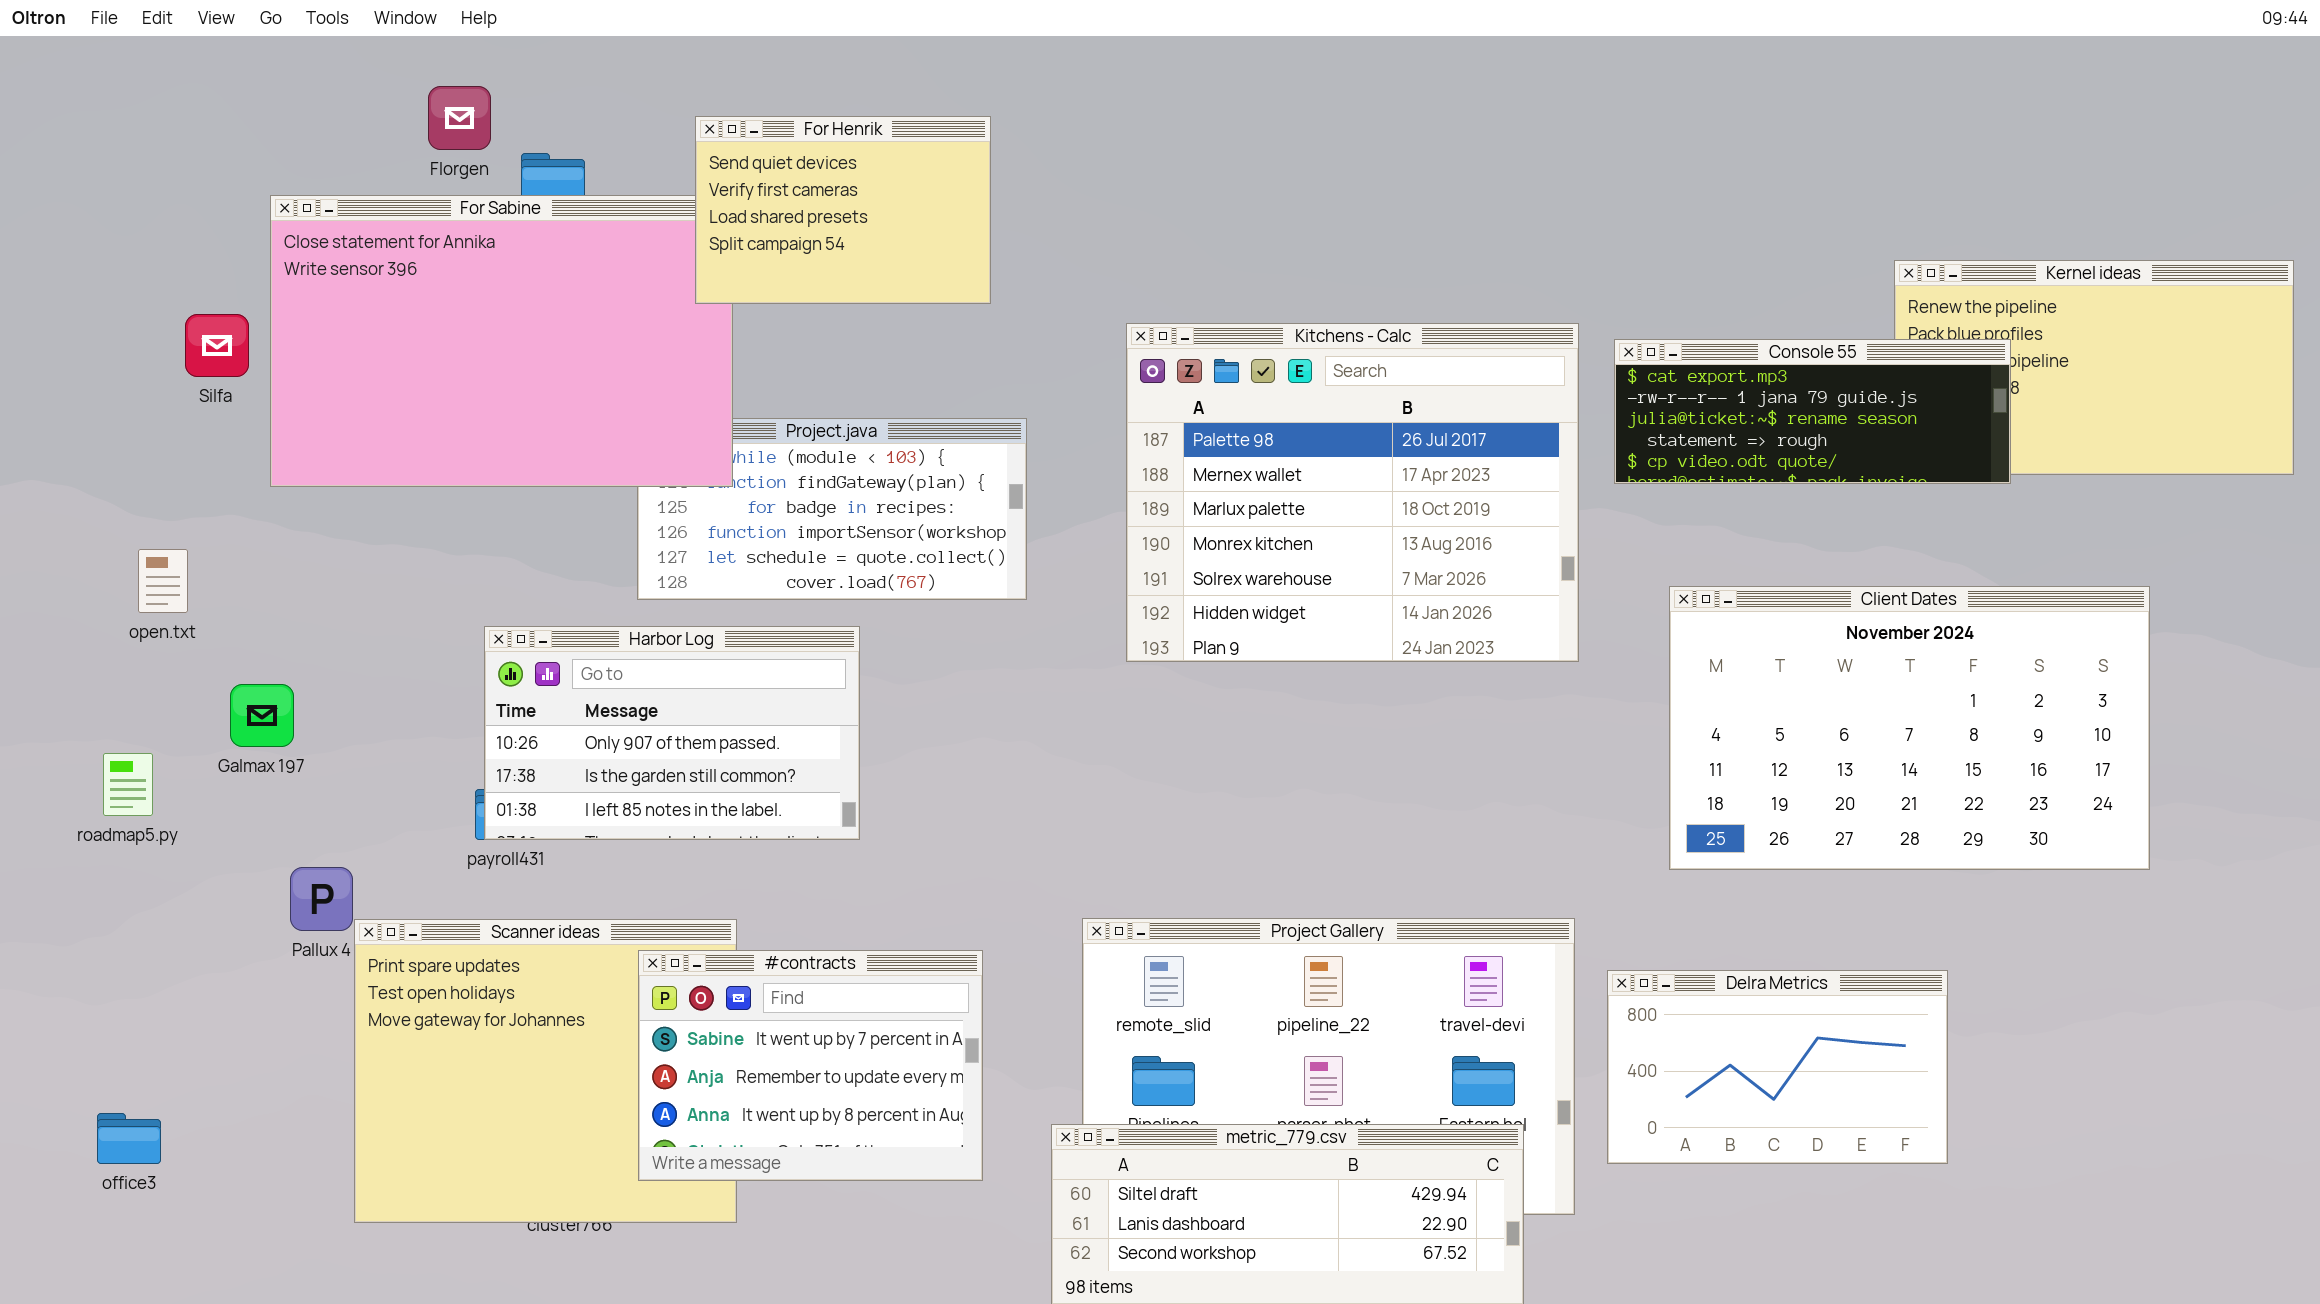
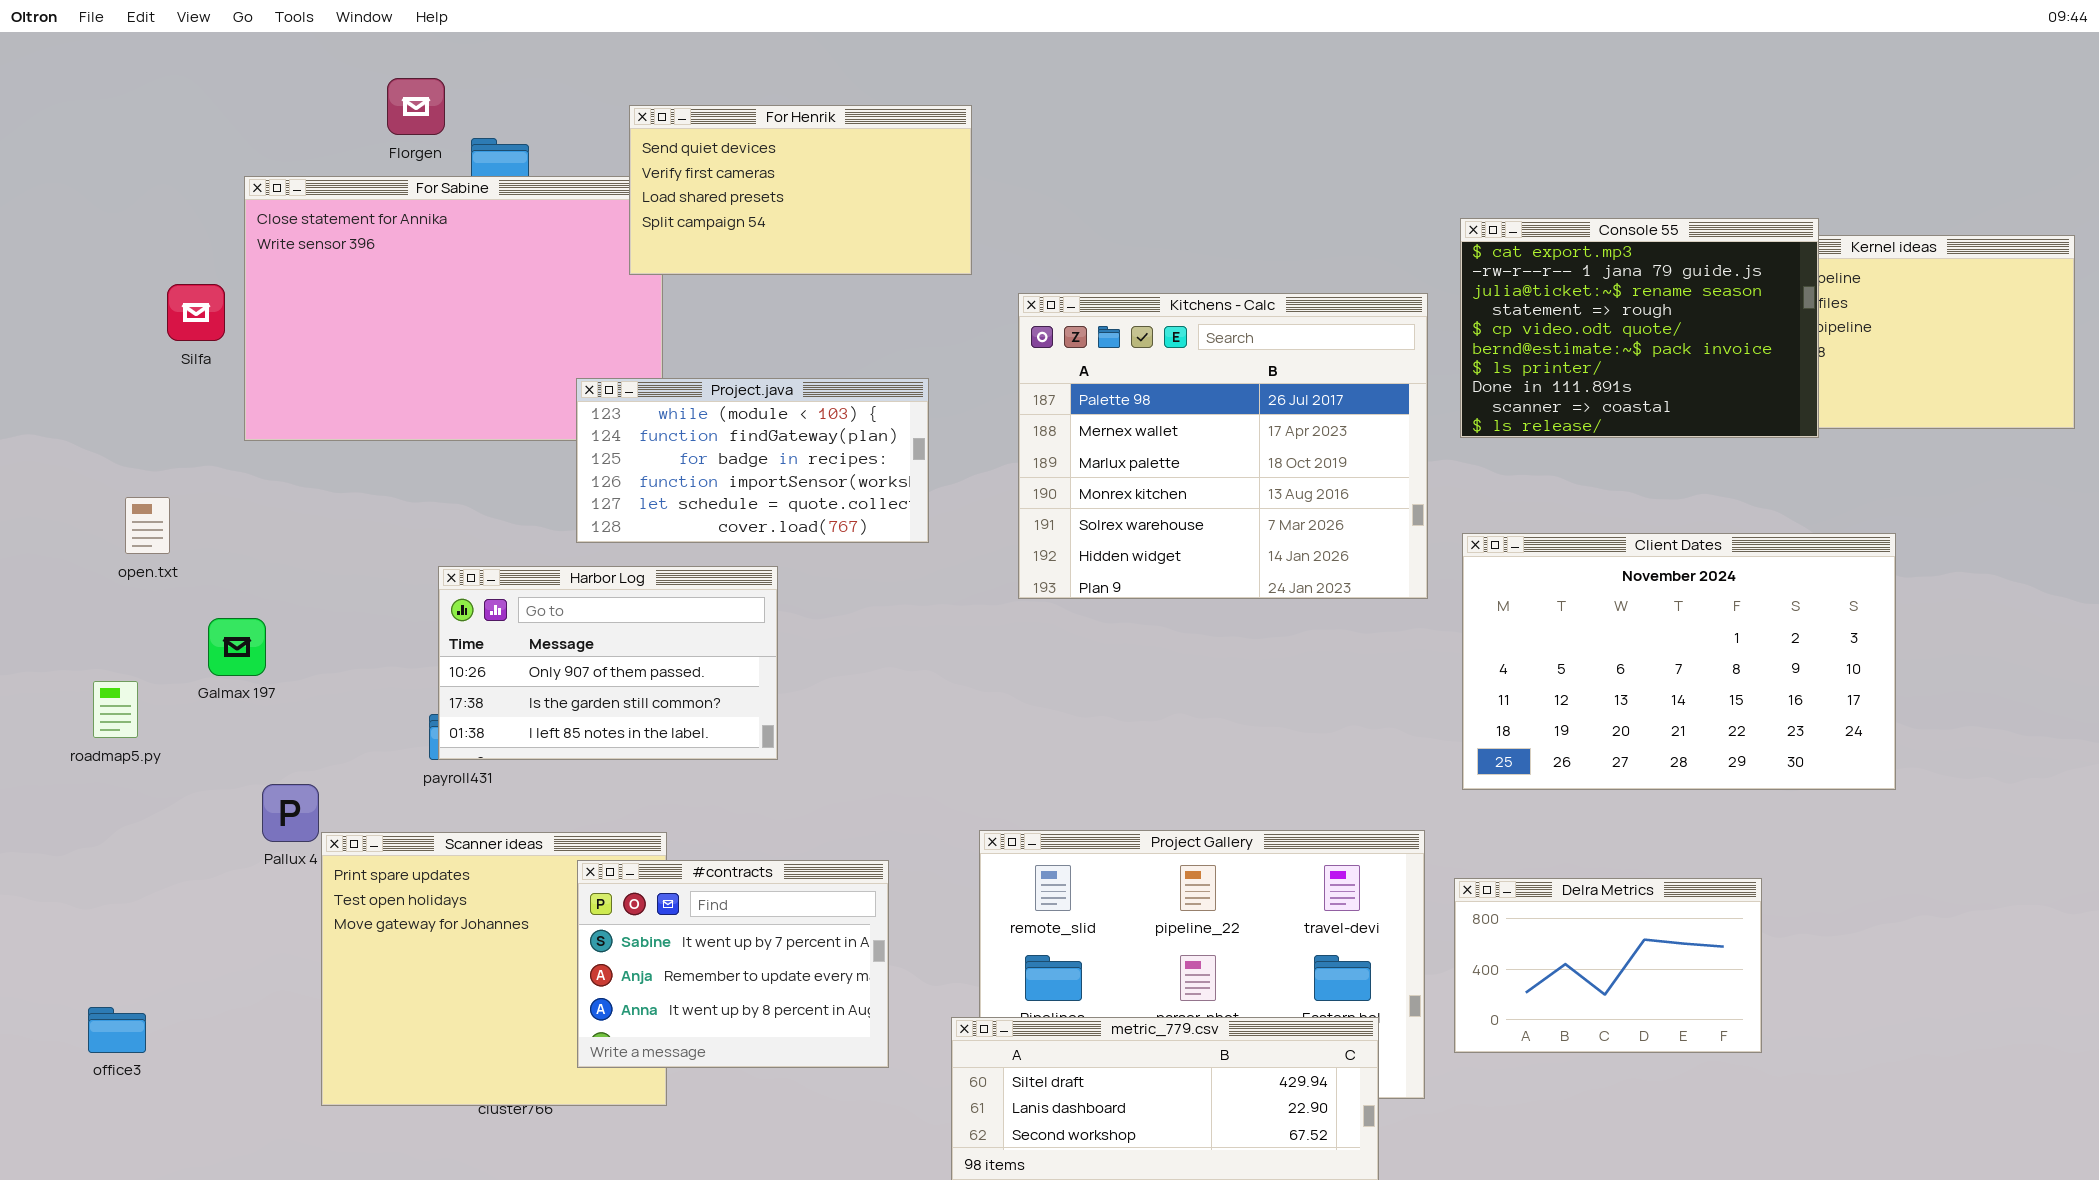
For Henrik: [695,116,991,304] -> [629,105,972,275], resized
Console 55: [1614,339,2011,484] -> [1460,218,1819,438], resized
Project.java: [637,418,1027,600] -> [576,378,929,543], raised
Client Dates: [1669,586,2150,870] -> [1462,533,1896,790], moved

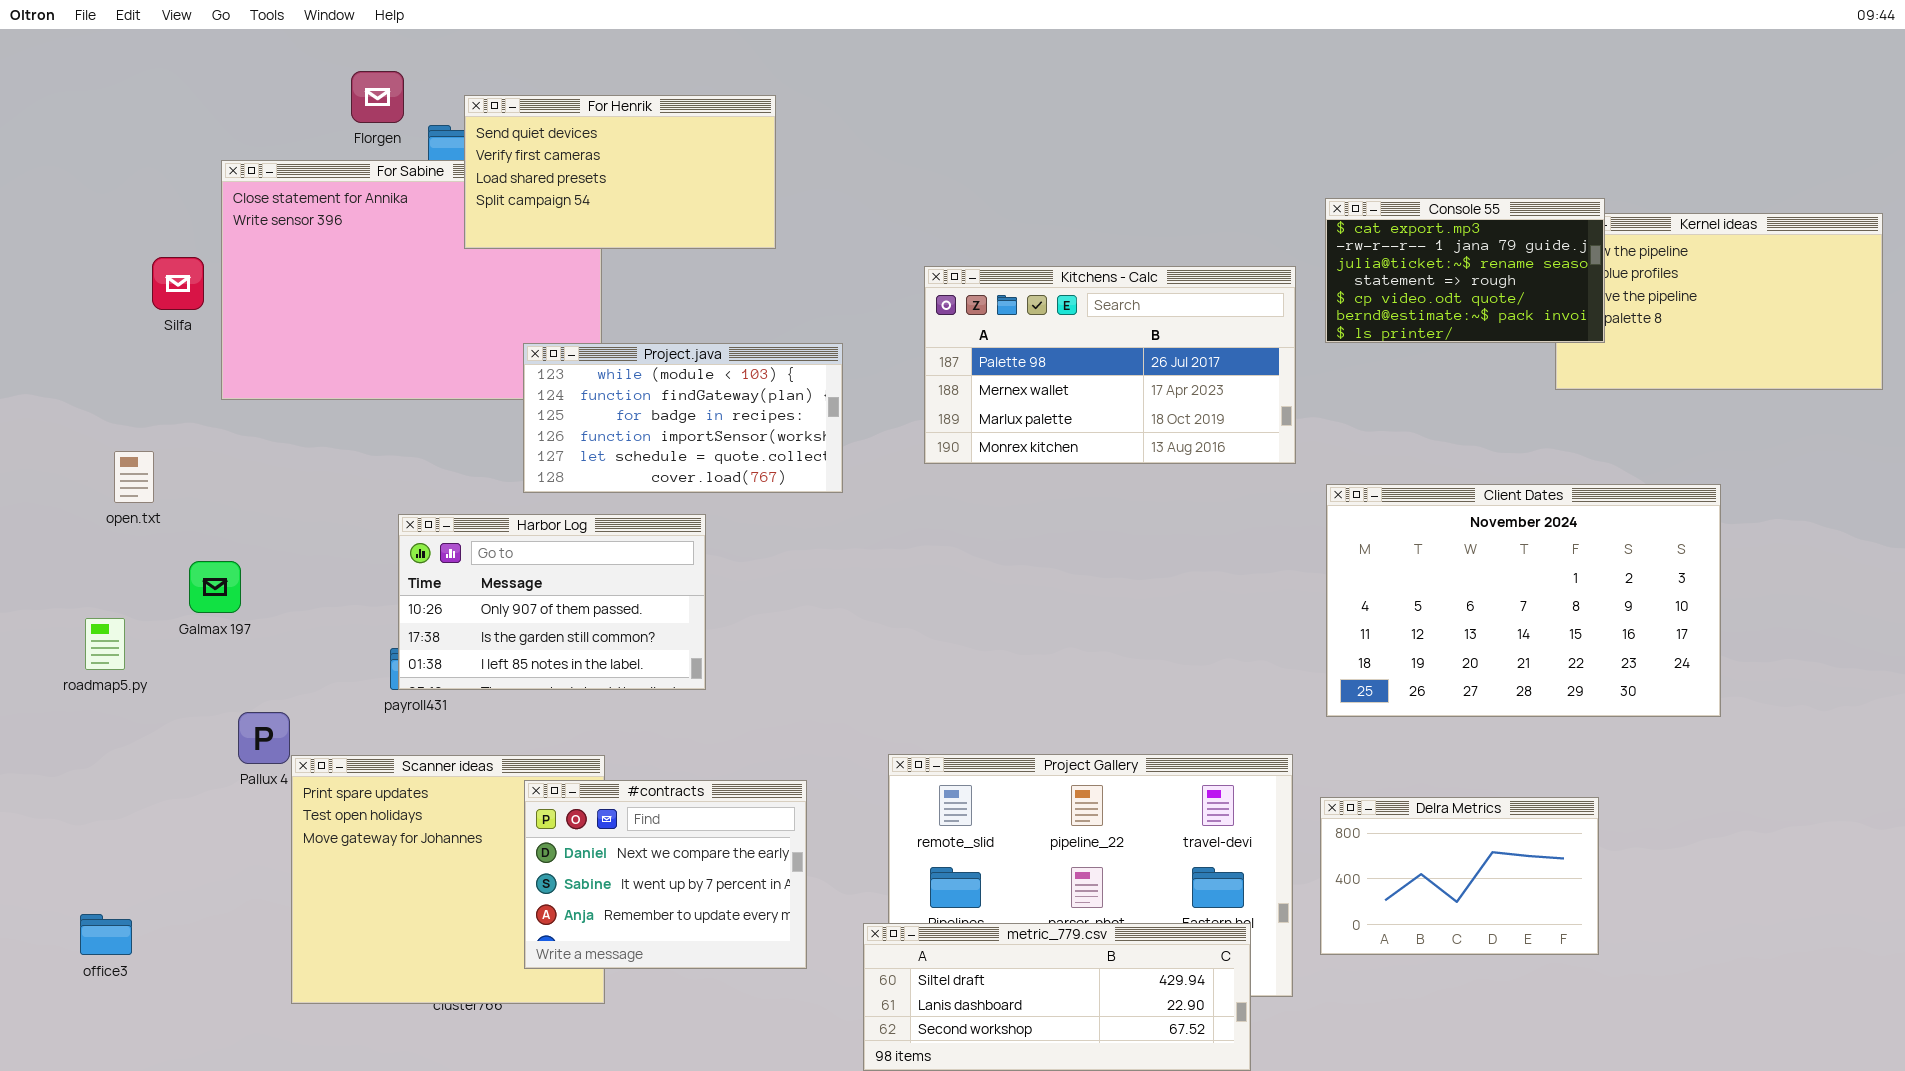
For Henrik: [629,105,972,275] -> [464,95,776,249], moved
Console 55: [1460,218,1819,438] -> [1325,198,1605,343], resized
Kitchens - Calc: [1018,293,1428,599] -> [924,266,1296,464], resized
#contracts: [577,860,889,1068] -> [524,780,807,969], scrolled up 1 row

